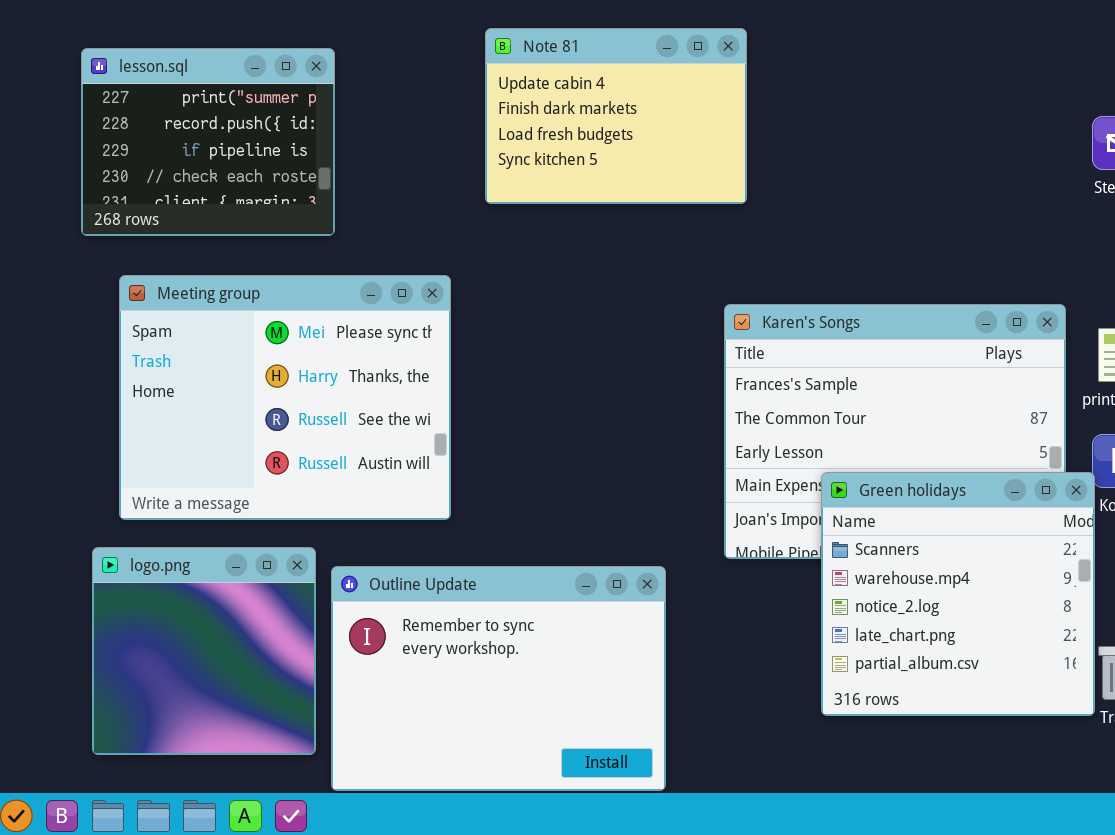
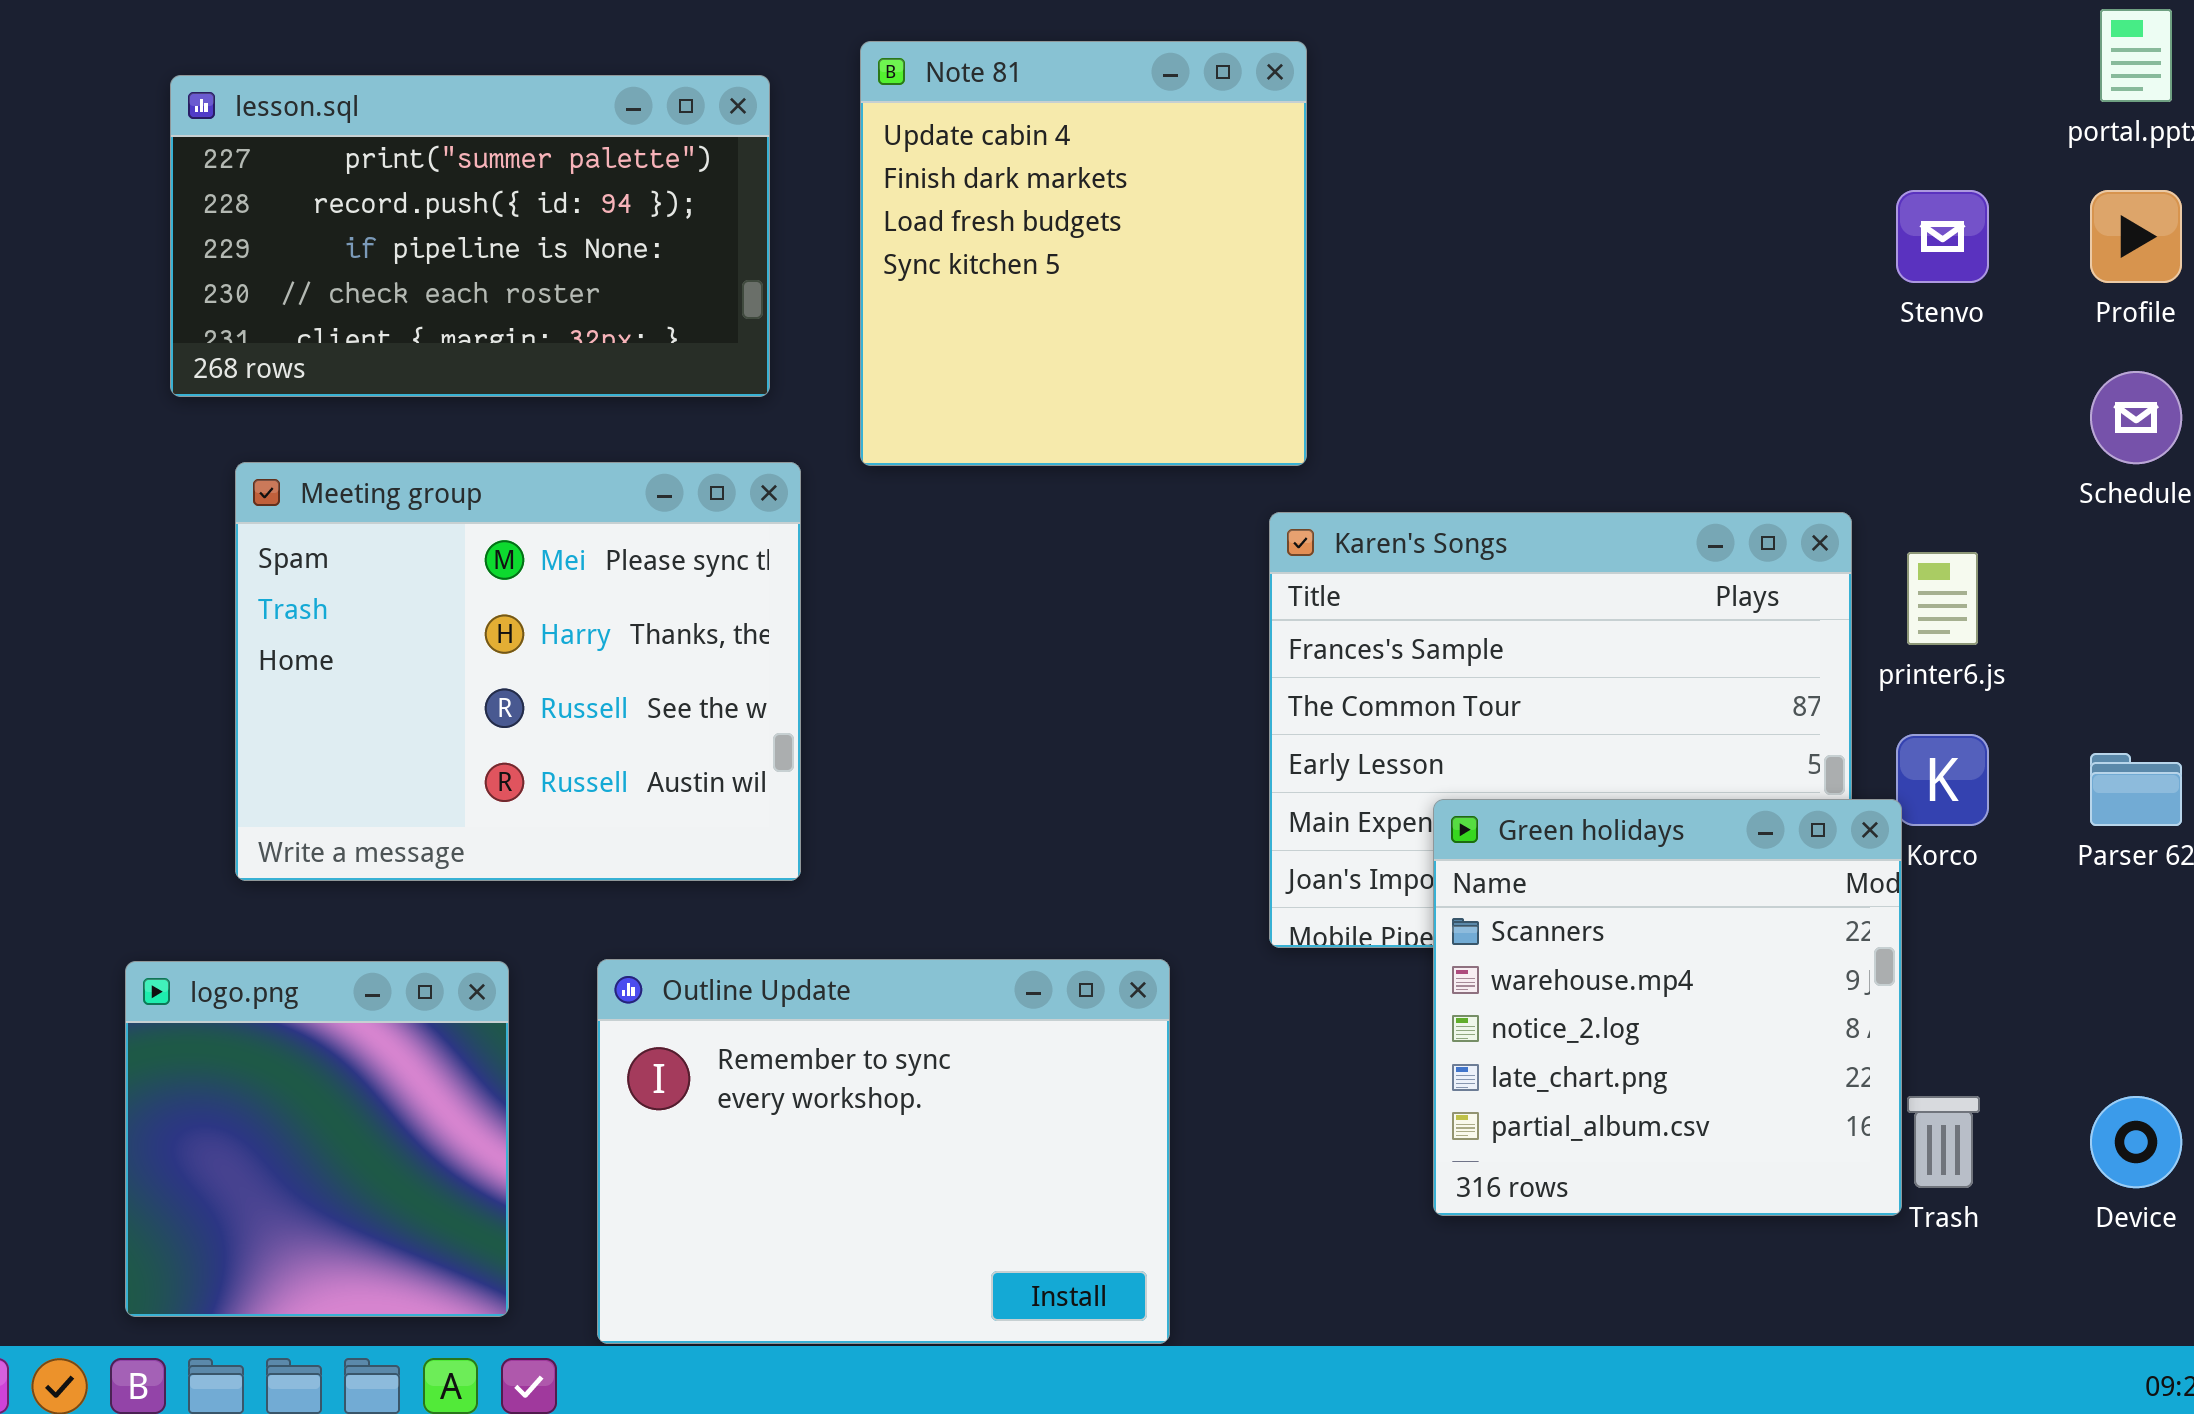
Note 81: [485,28,747,204] -> [860,41,1307,466], resized
lesson.sql: [81,48,335,236] -> [170,75,770,397], resized
logo.png: [92,547,316,755] -> [125,961,509,1317], moved

